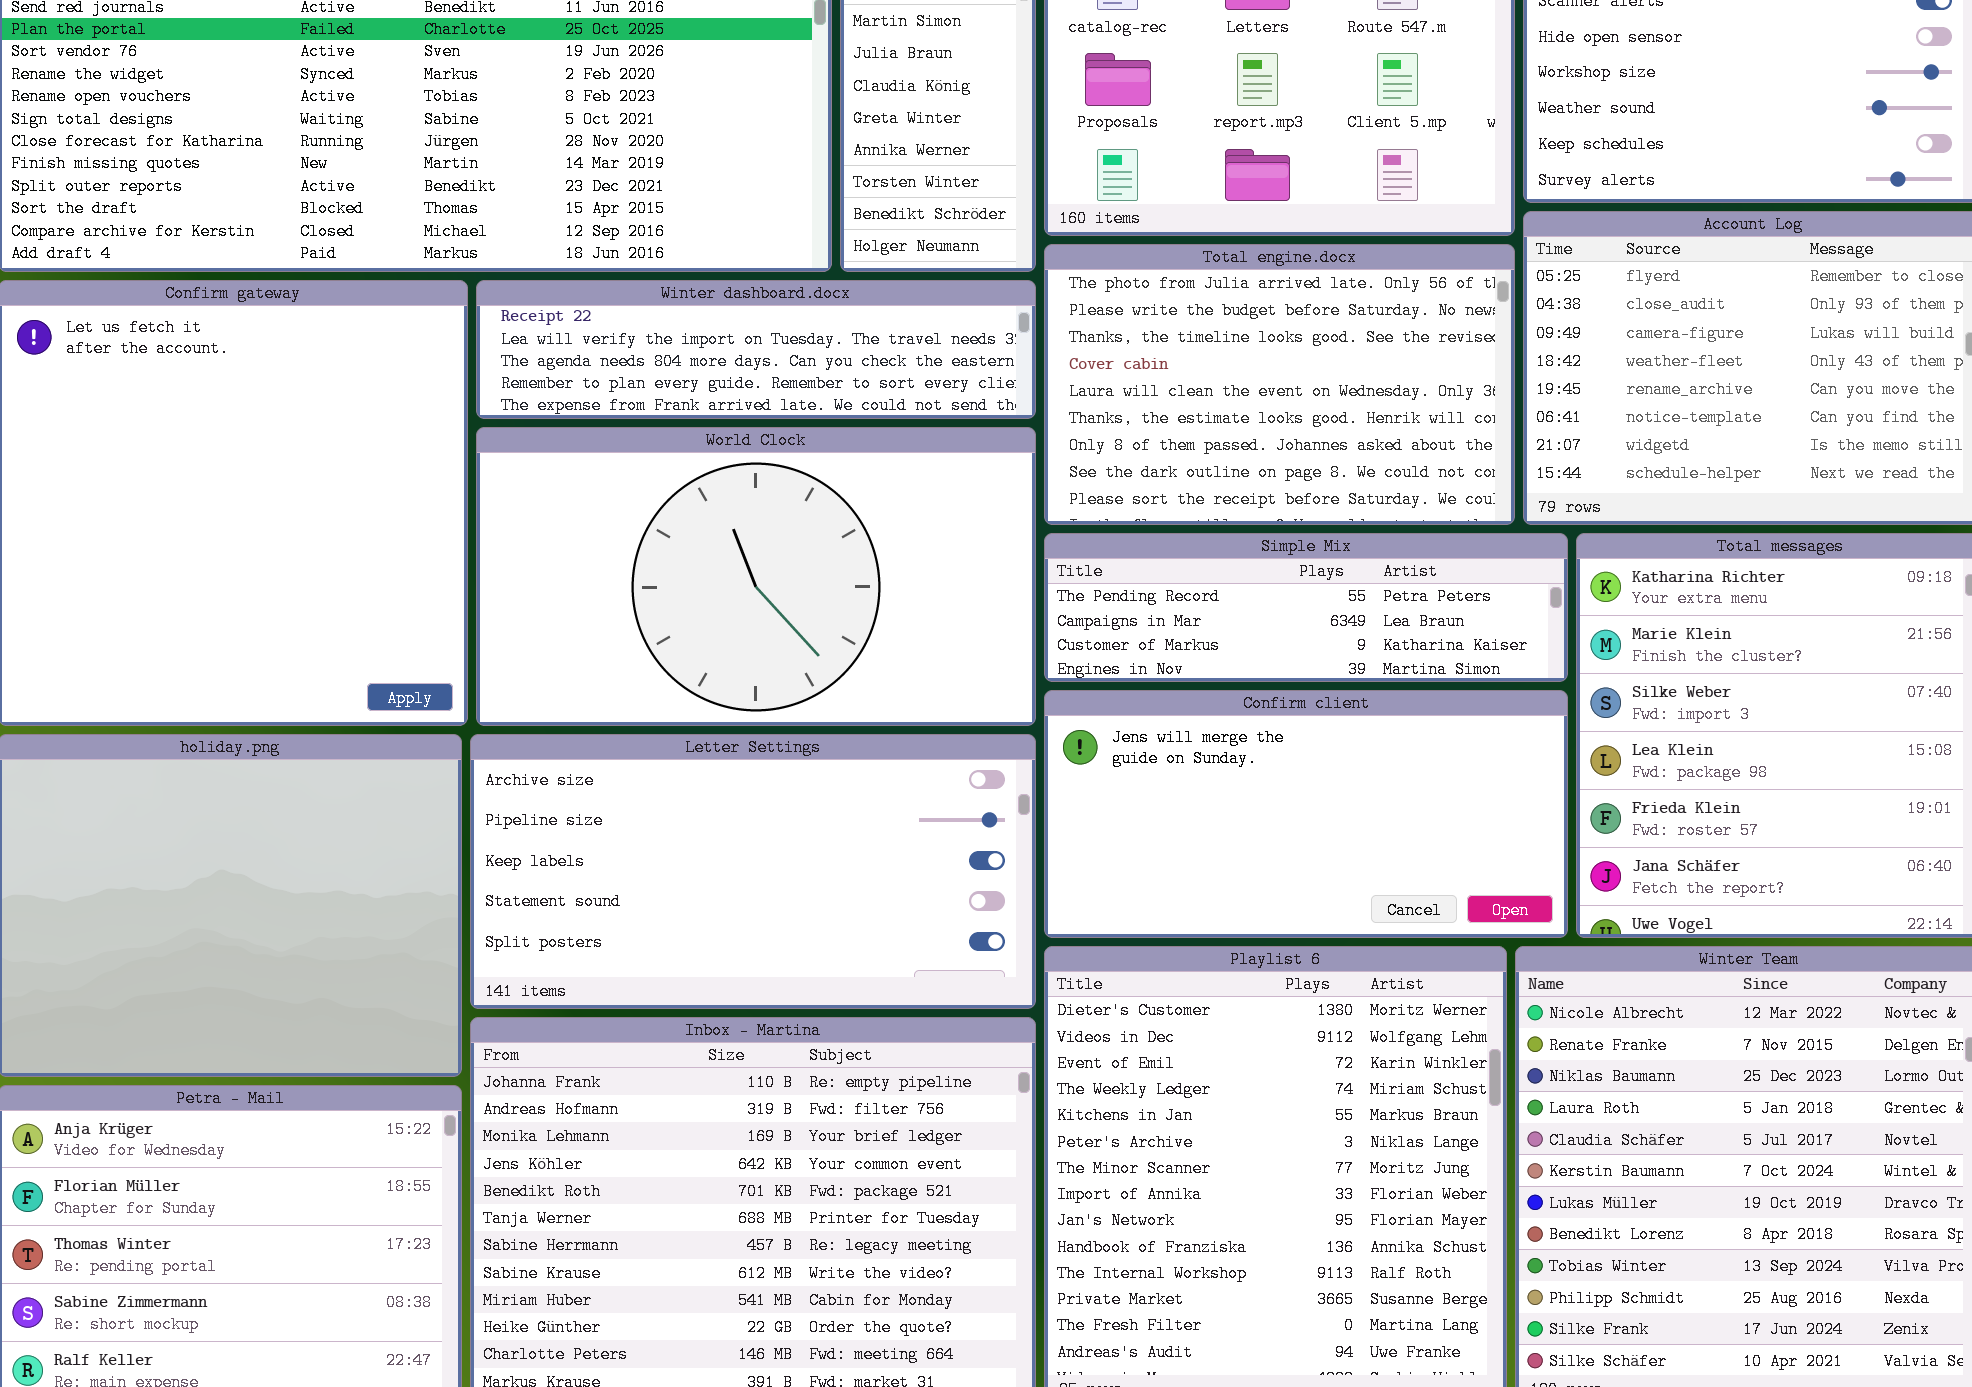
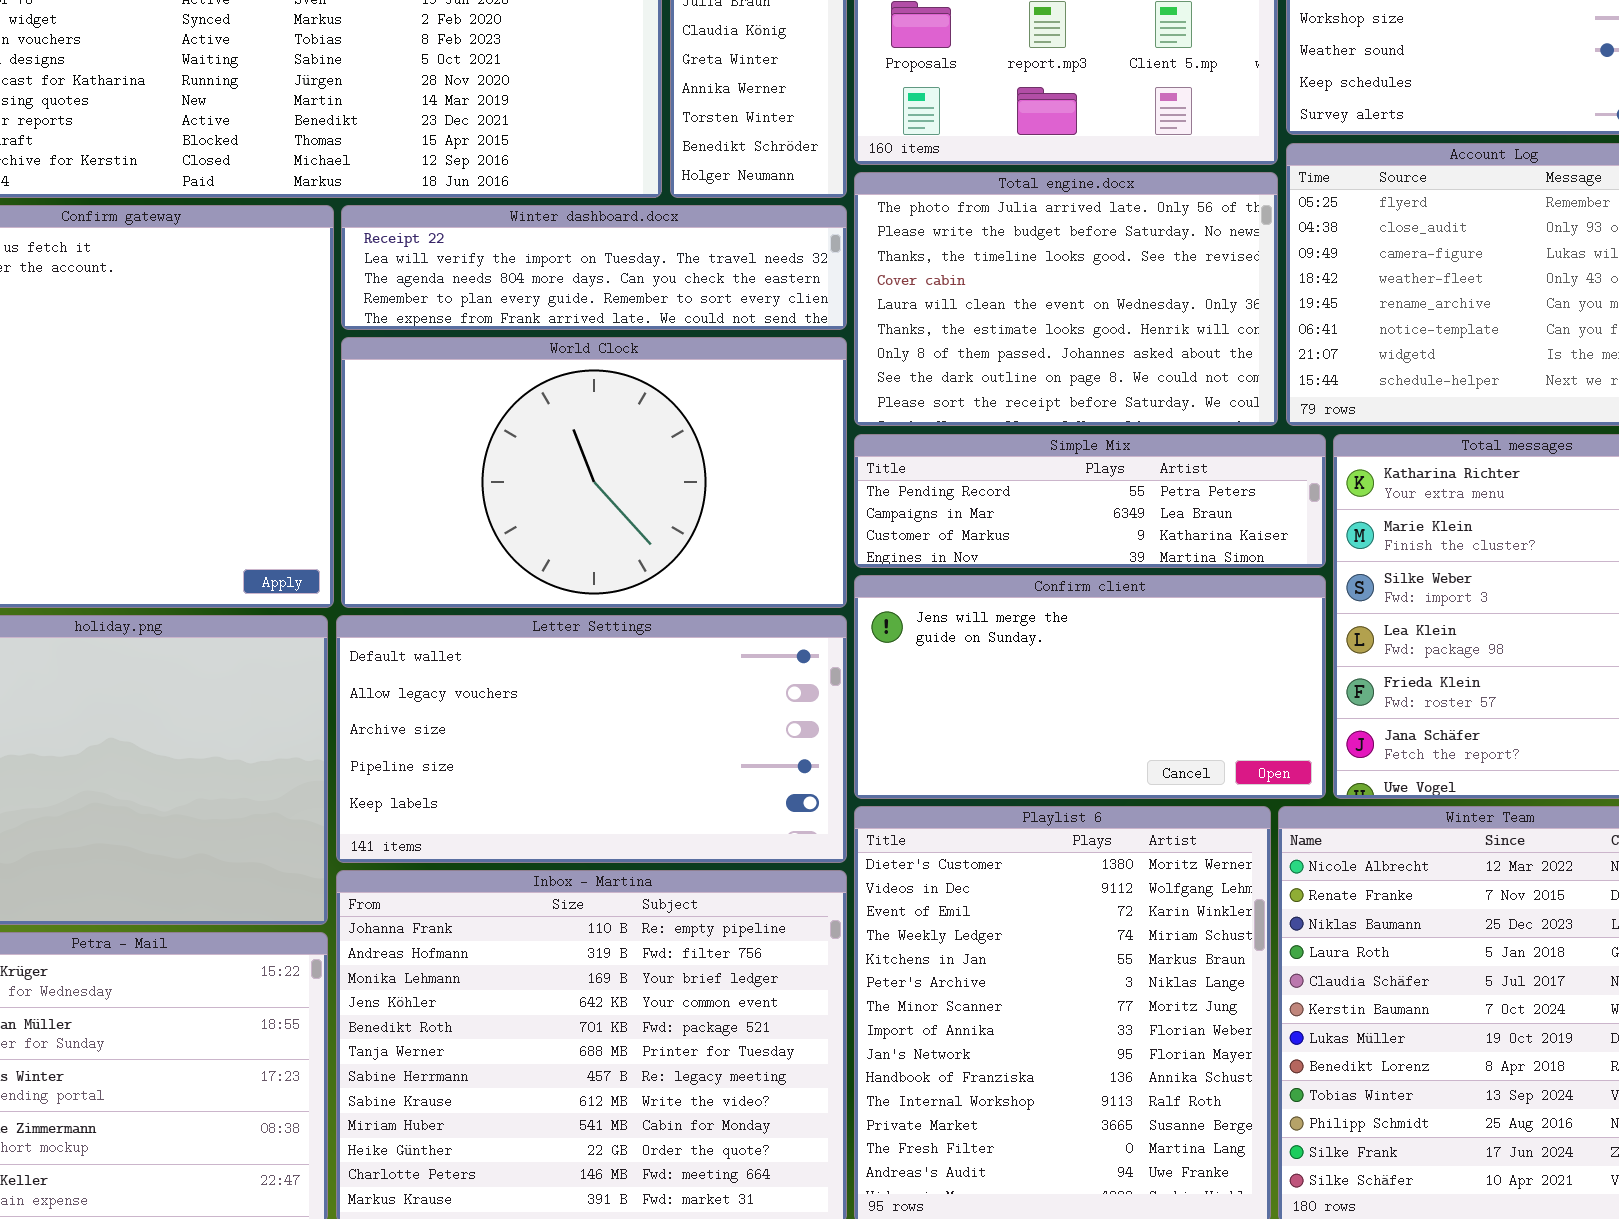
Letter Settings: [470,734,1036,1009] -> [336,615,847,863], scrolled up 2 rows

